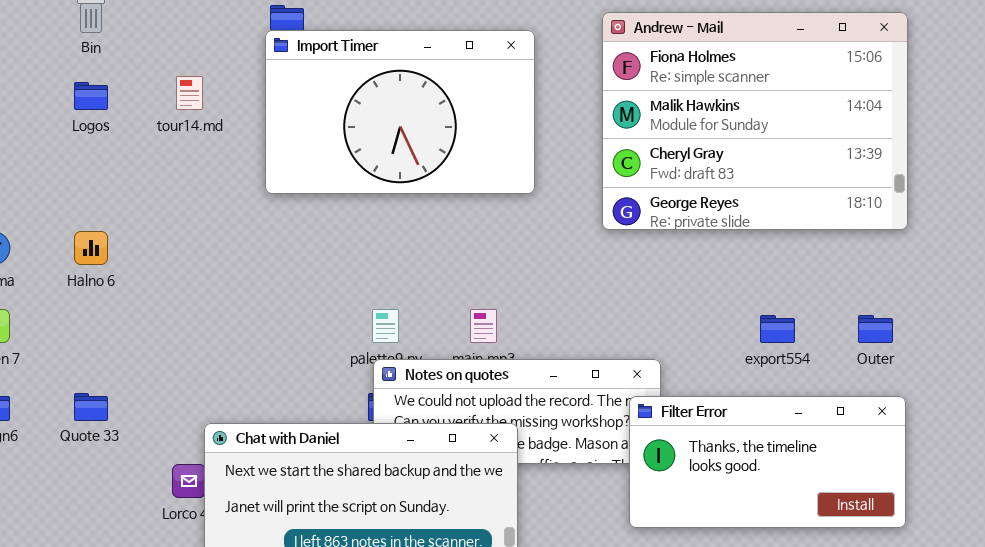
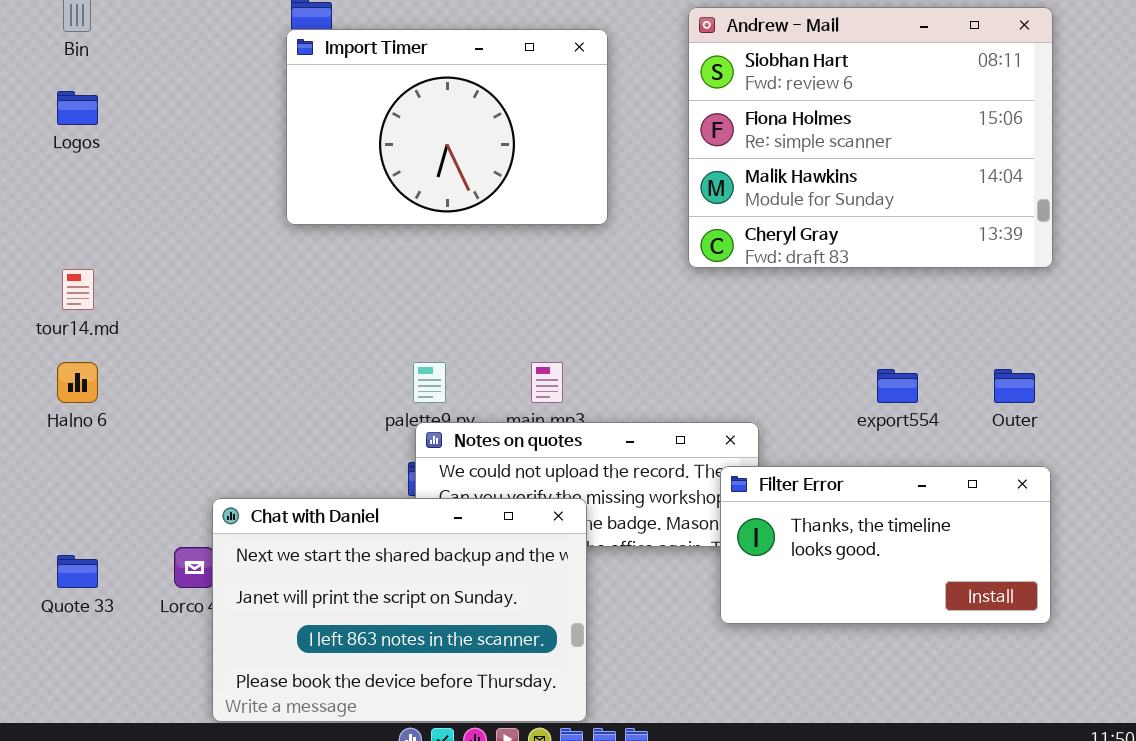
Andrew - Mail: [602,12,908,230] -> [688,7,1053,268], scrolled up 1 row
tour14.md: [176,76,203,110] -> [62,269,94,310], moved
Halno 6: [74,231,108,265] -> [57,362,98,403], moved
Quote 33: [74,393,108,421] -> [57,555,98,588], moved

